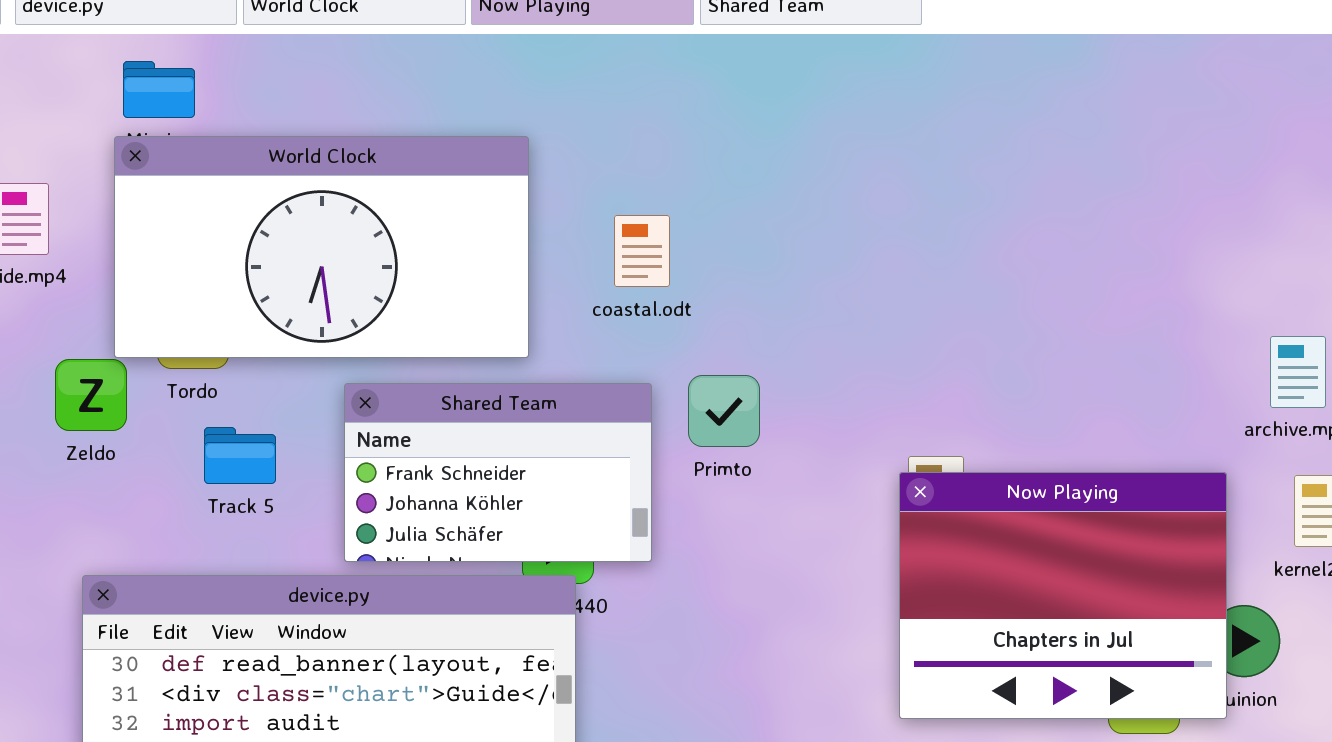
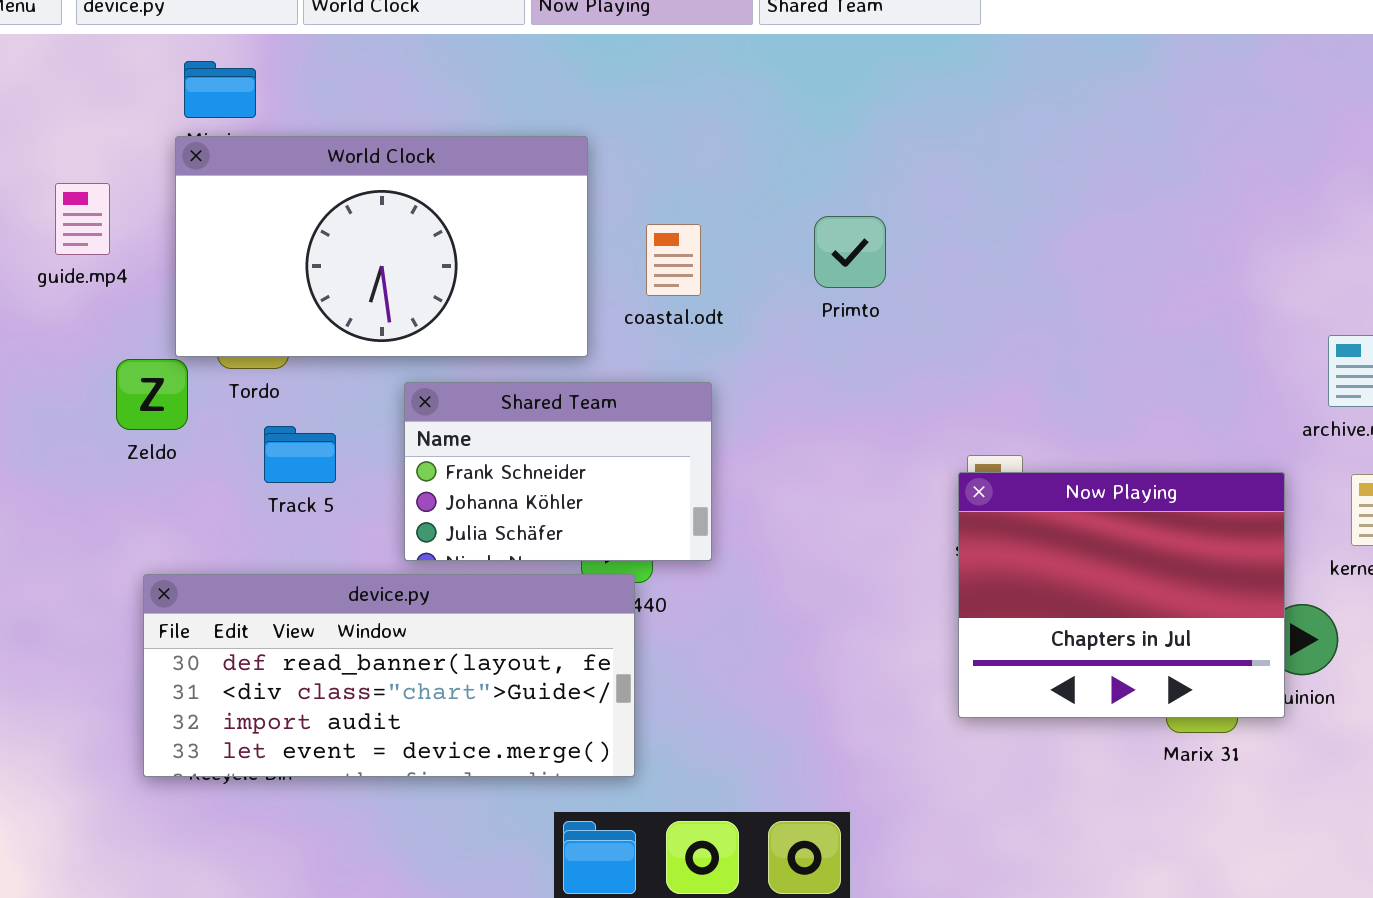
coastal.odt: [614,215,670,287] -> [646,224,701,296], moved
Primto: [688,375,760,447] -> [814,216,886,288], moved

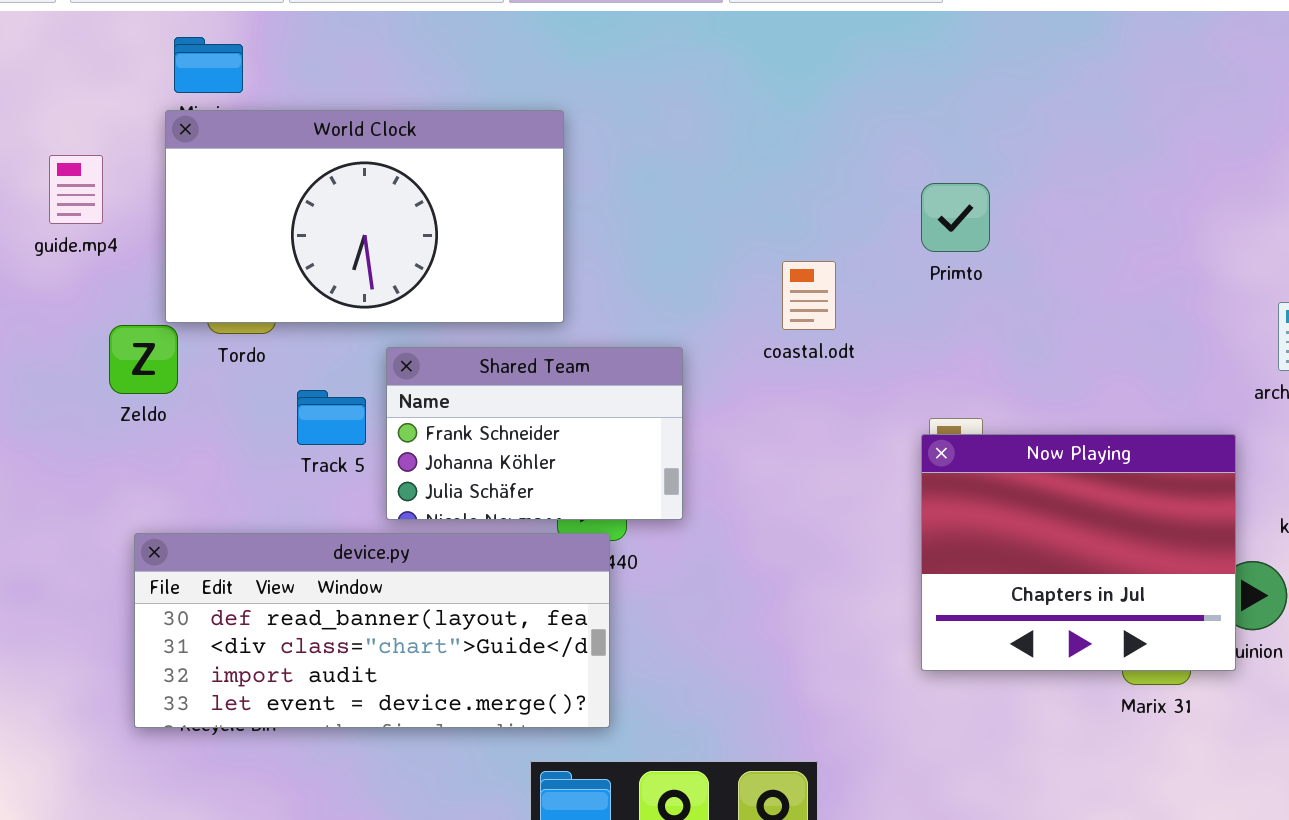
Primto: [814,216,886,288] -> [921,183,990,252], moved
coastal.odt: [646,224,701,296] -> [782,261,836,330], moved
Track 5: [264,426,336,483] -> [297,390,366,445], moved

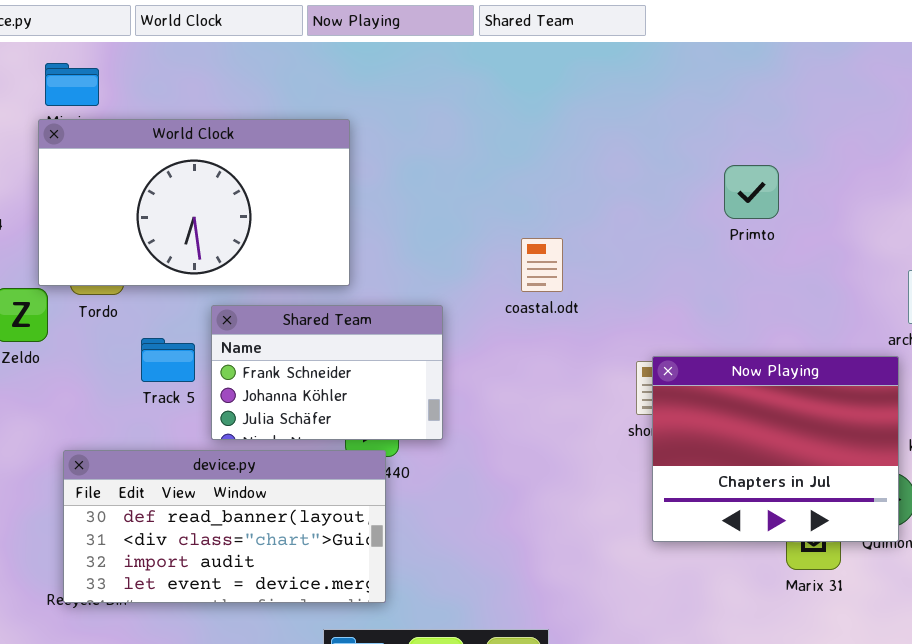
Primto: [921,183,990,252] -> [724,165,779,219], moved
Now Playing: [921,434,1236,671] -> [652,356,899,542], moved
device.py: [134,533,610,728] -> [63,450,386,603], resized

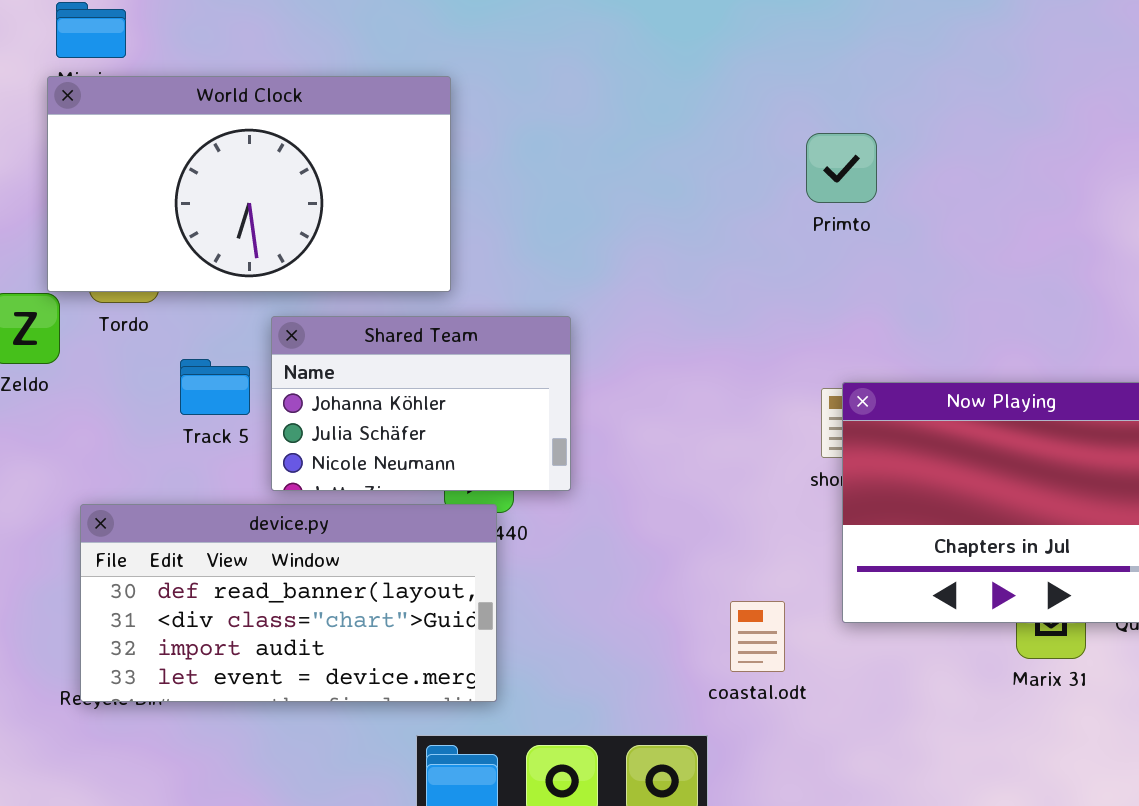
Primto: [724,165,779,219] -> [806,133,877,203], moved
coastal.odt: [521,238,563,292] -> [730,601,785,672], moved
Shared Team: [211,305,443,440] -> [271,316,571,491], scrolled down 1 row

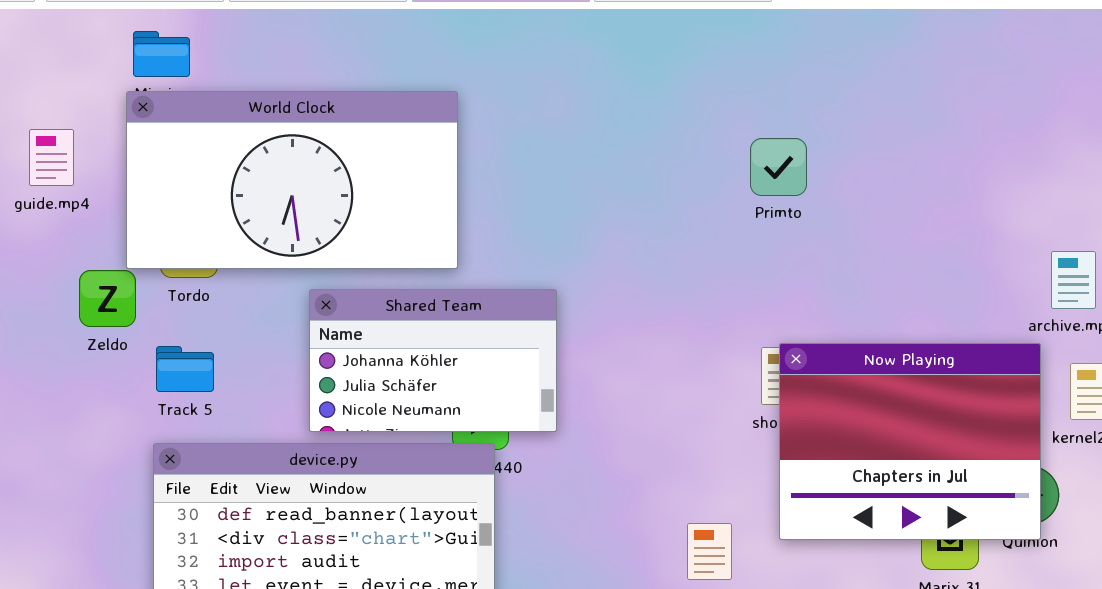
Track 5: [180,359,250,415] -> [156,346,214,392], moved

